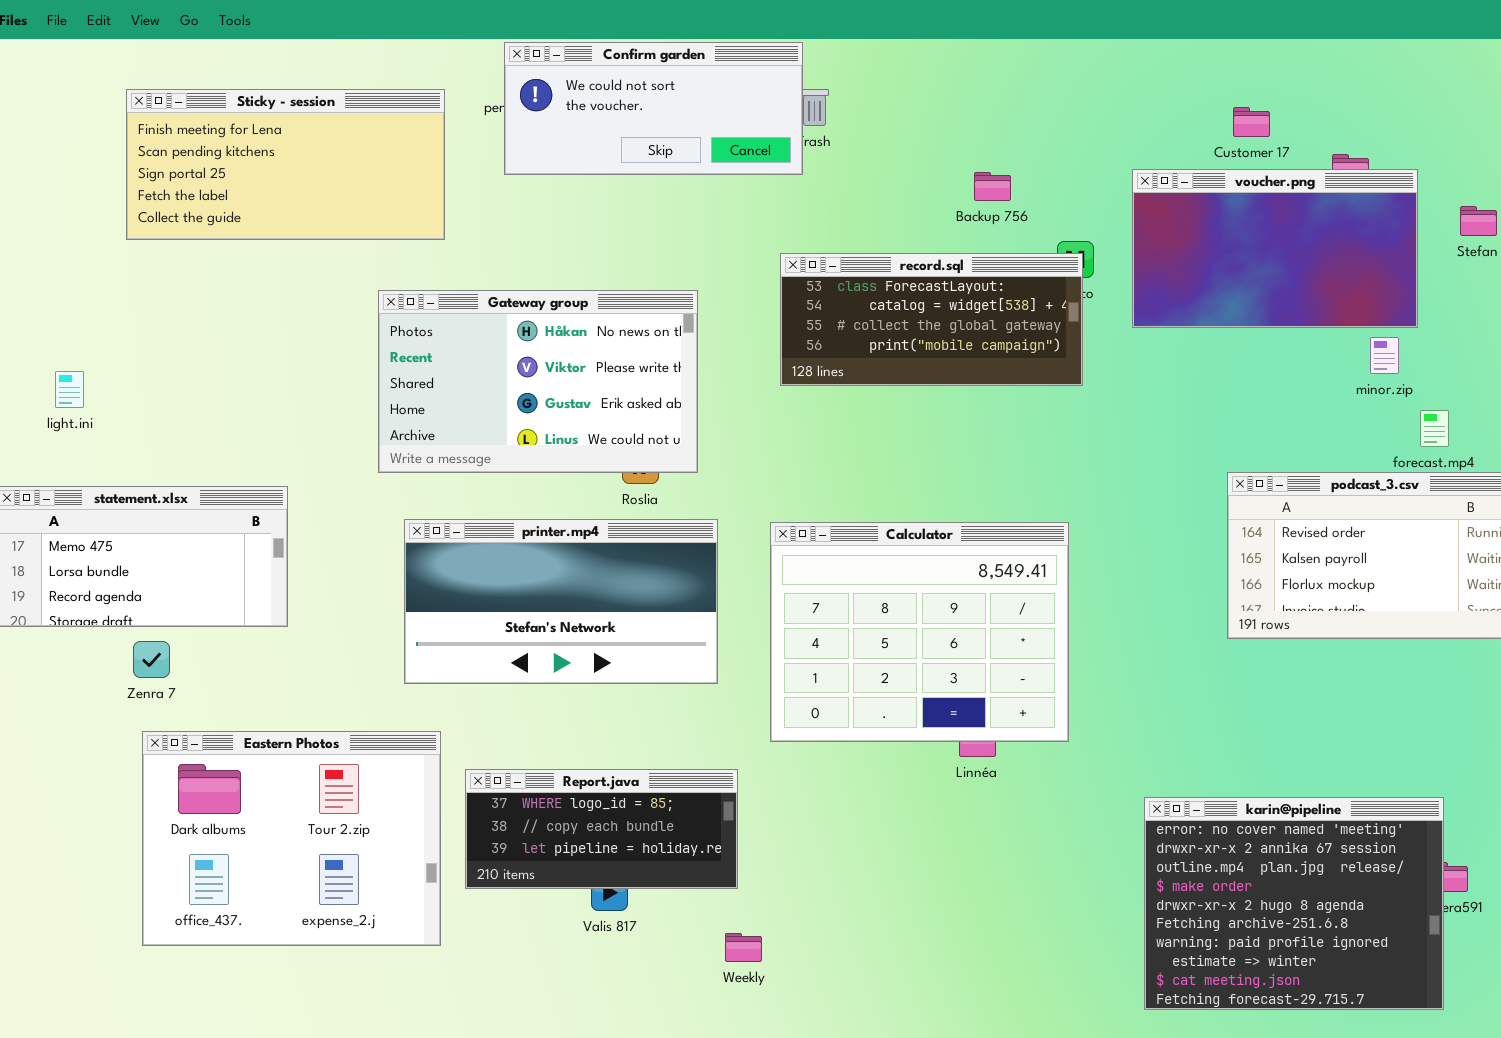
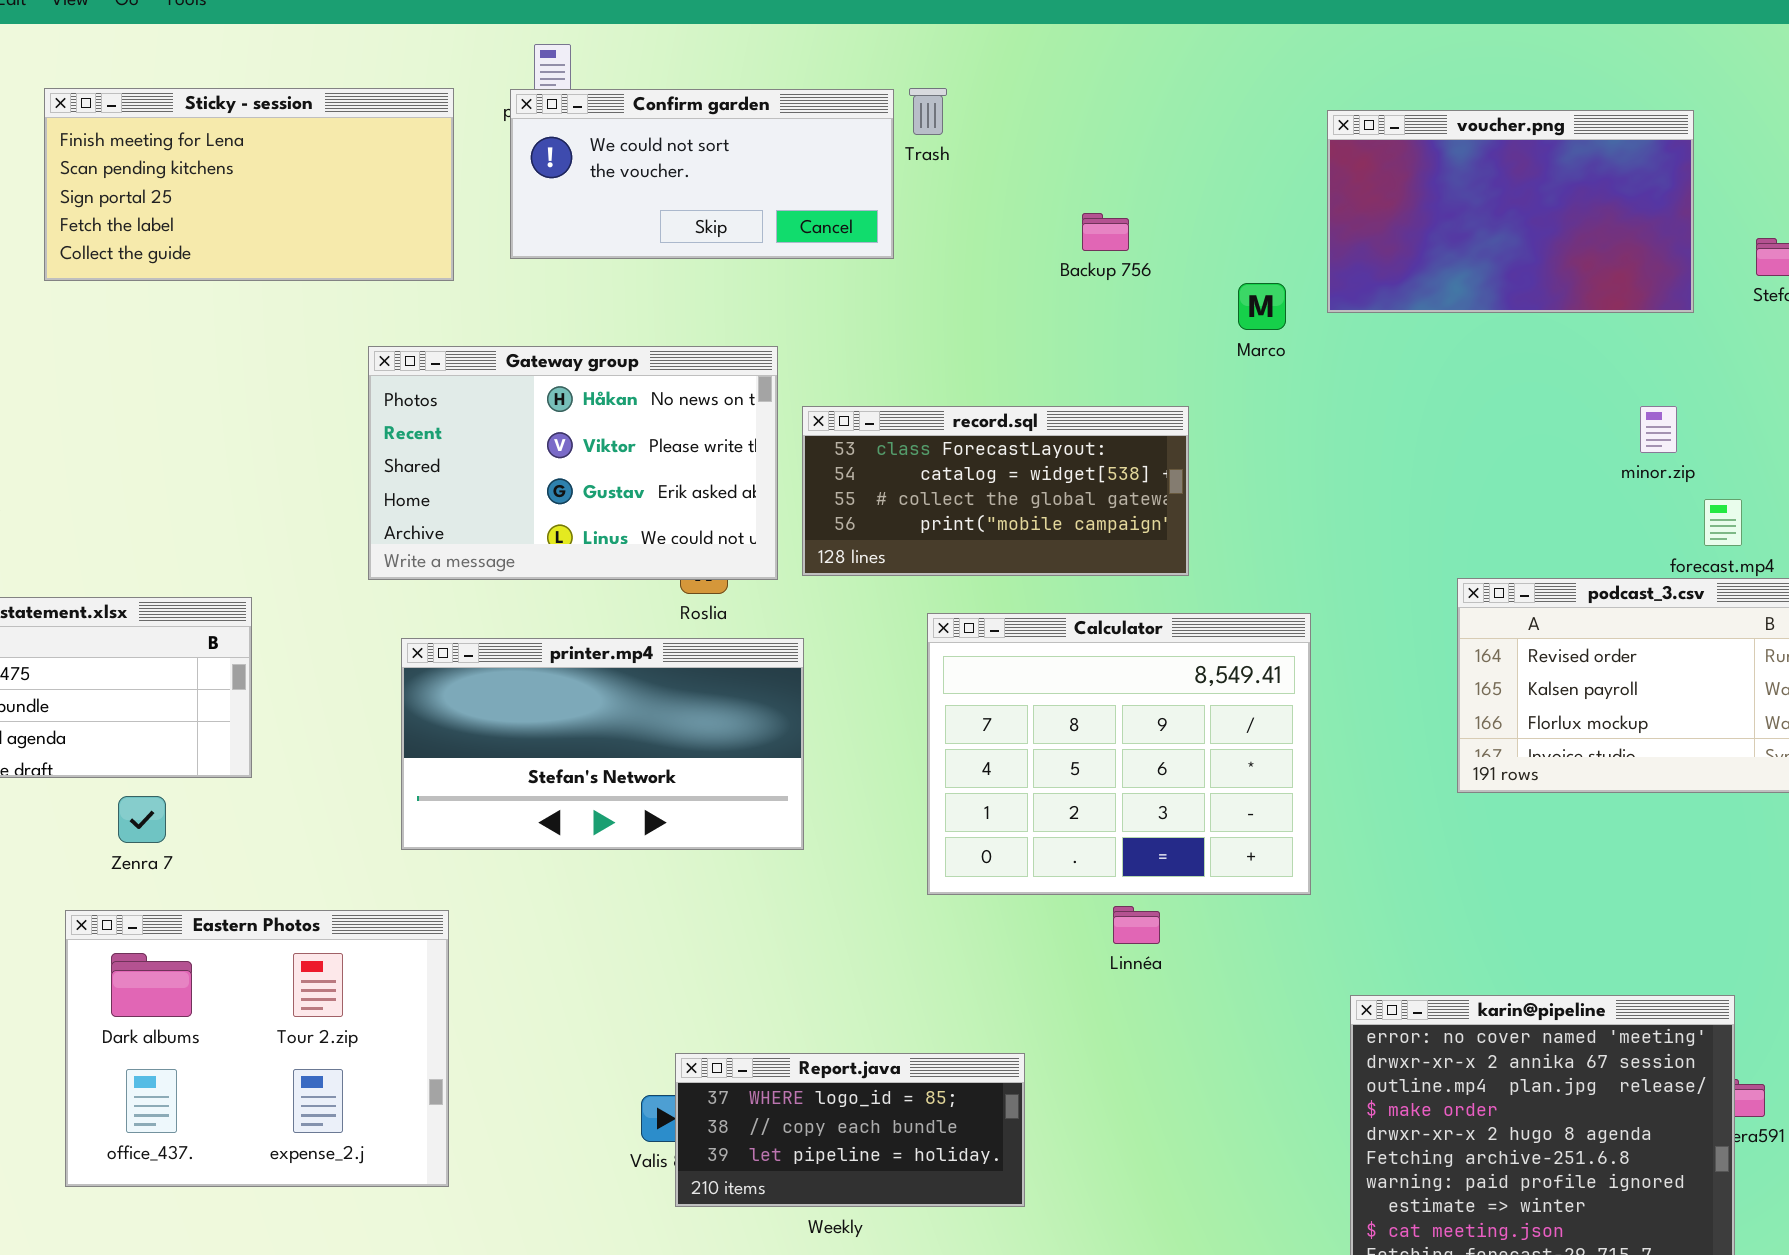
Confirm garden: [504,42,803,175] -> [510,89,894,259], moved
voucher.png: [1132,169,1418,328] -> [1327,110,1694,313], moved
Backup 756: [974,172,1011,201] -> [1082,213,1129,251], moved
record.sql: [780,253,1083,386] -> [802,406,1189,576], moved
Calculator: [770,522,1069,742] -> [927,613,1311,895], moved
Zenra 7: [133,641,170,678] -> [118,796,166,843], moved
Report.java: [465,769,738,889] -> [675,1053,1025,1207], moved

